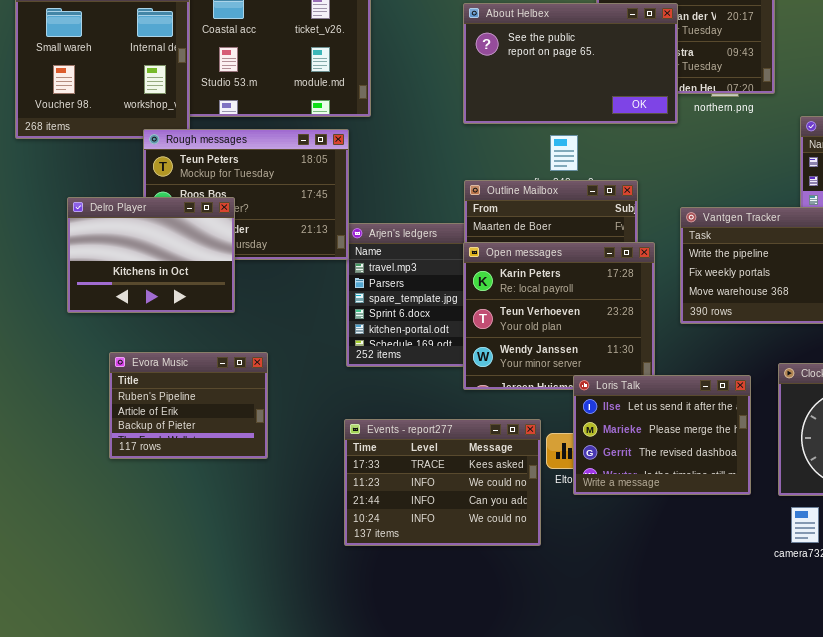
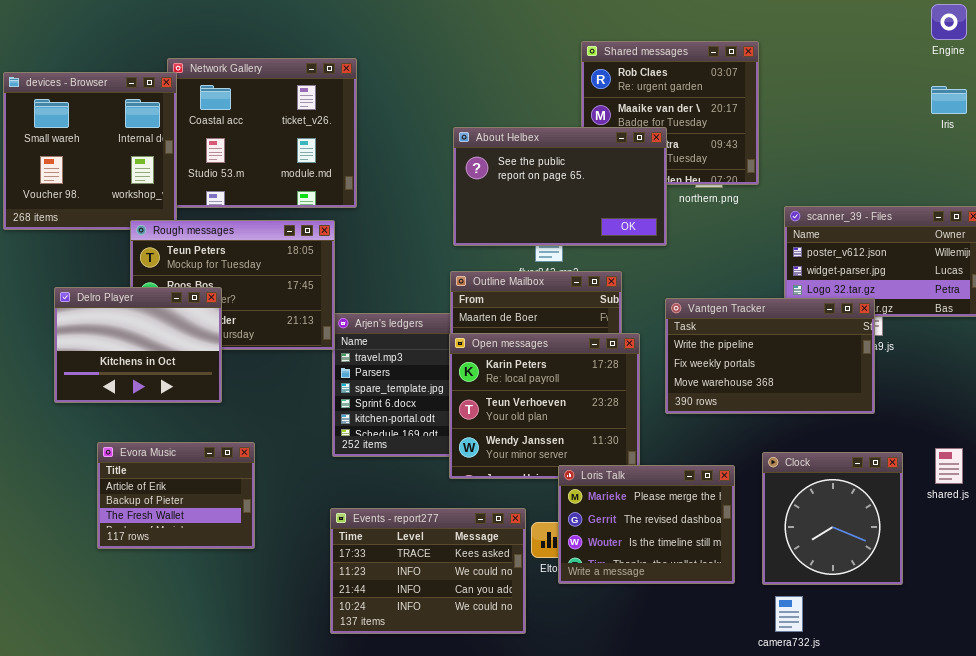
About Helbex: [463,3,678,124] -> [453,127,667,246], moved
Evora Music: [109,352,268,459] -> [97,442,255,549], scrolled down 1 row
Loris Talk: [573,375,751,495] -> [558,465,735,584], scrolled down 1 row

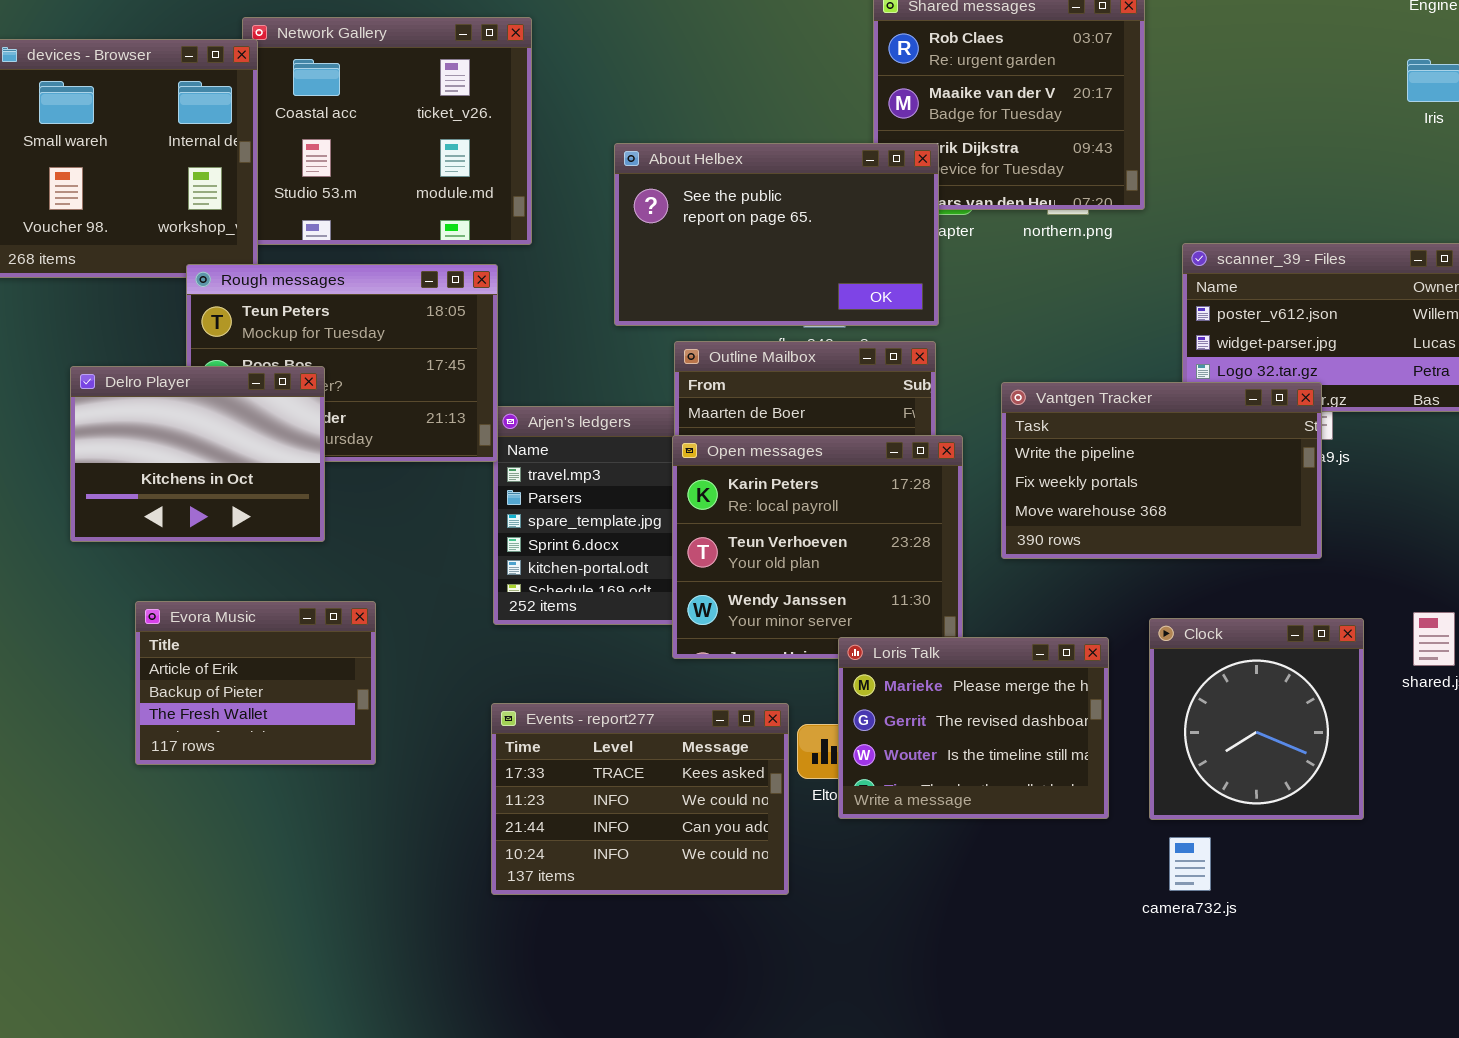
About Helbex: [453,127,667,246] -> [614,143,939,326], moved

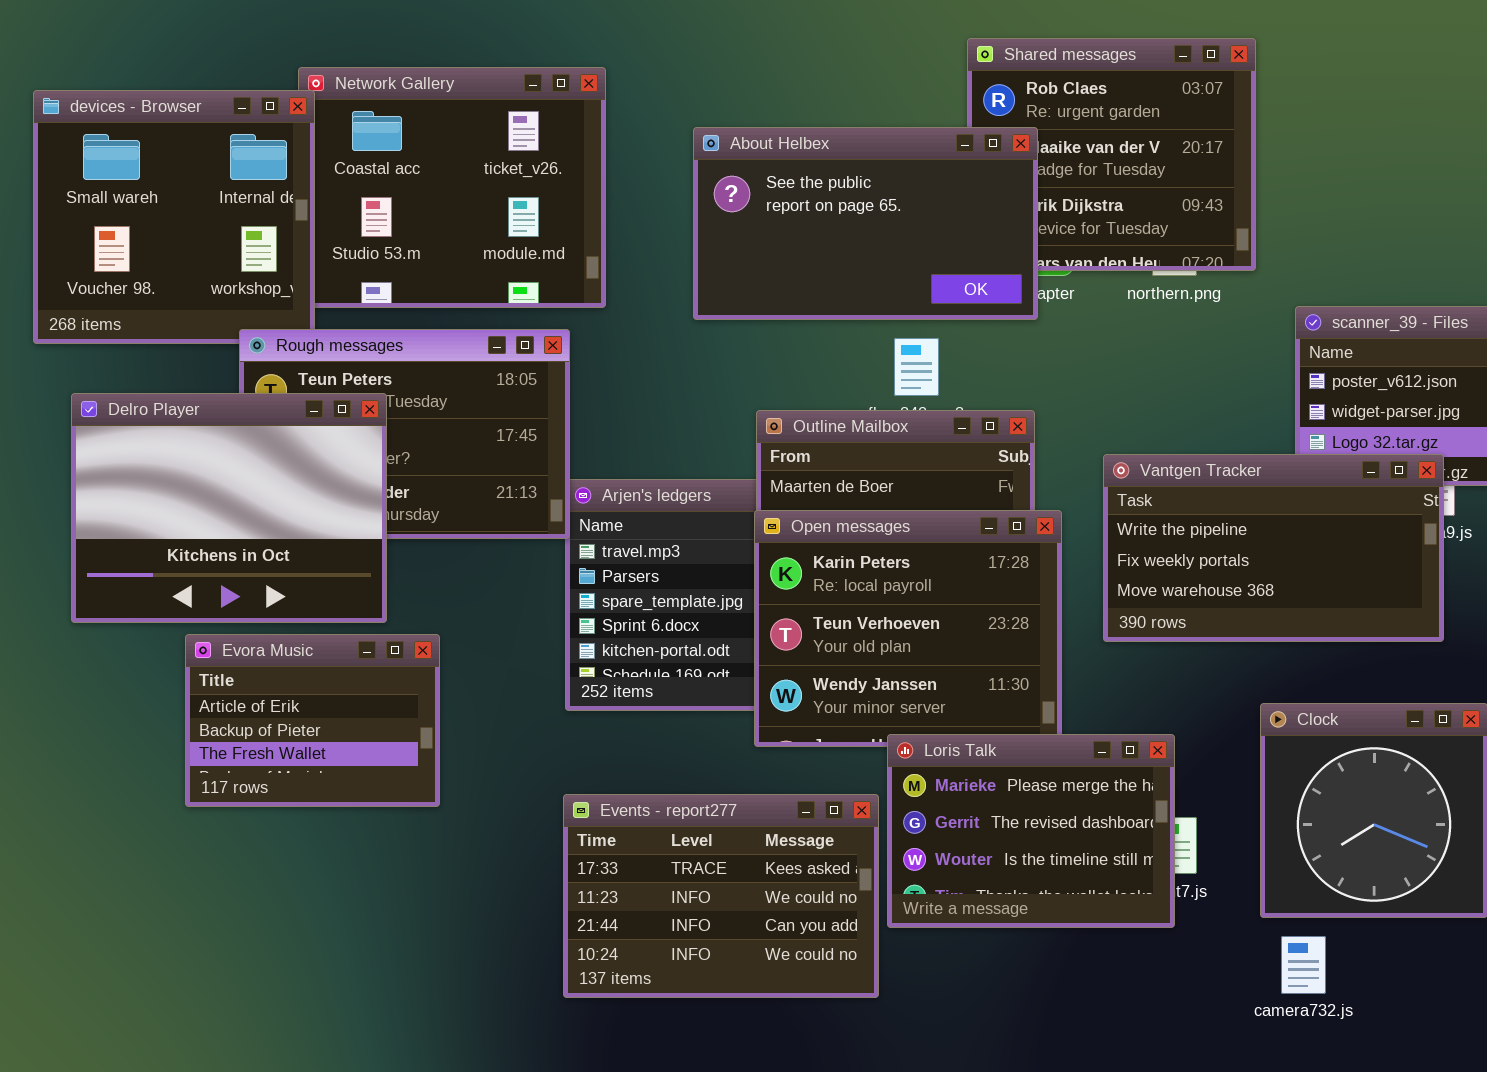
About Helbex: [614,143,939,326] -> [693,127,1038,320], moved
Delro Player: [70,366,325,542] -> [71,393,387,623], resized
Evora Music: [135,601,376,765] -> [185,634,440,807], moved
Loris Talk: [838,637,1109,819] -> [887,734,1175,928], moved

